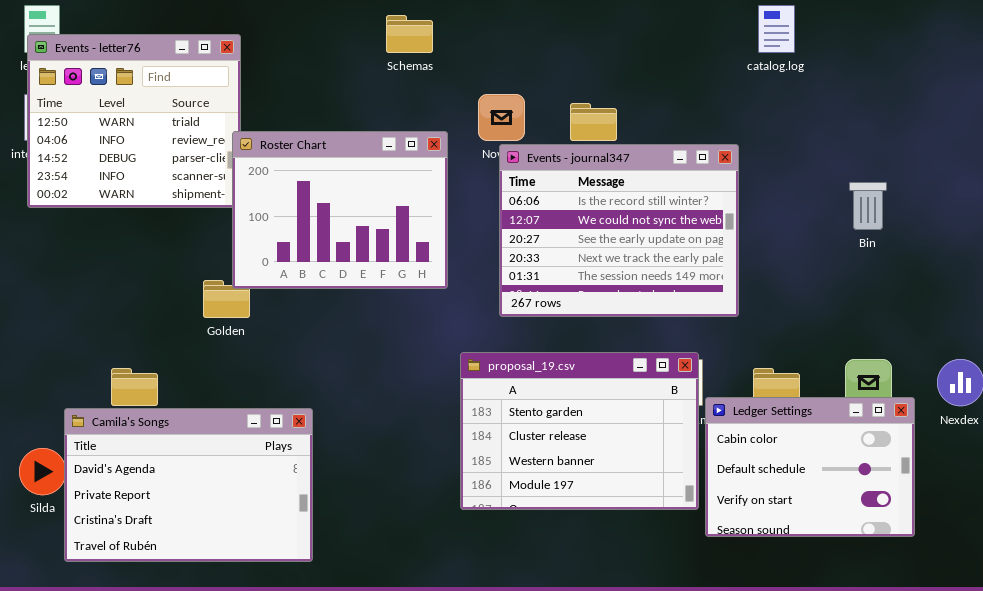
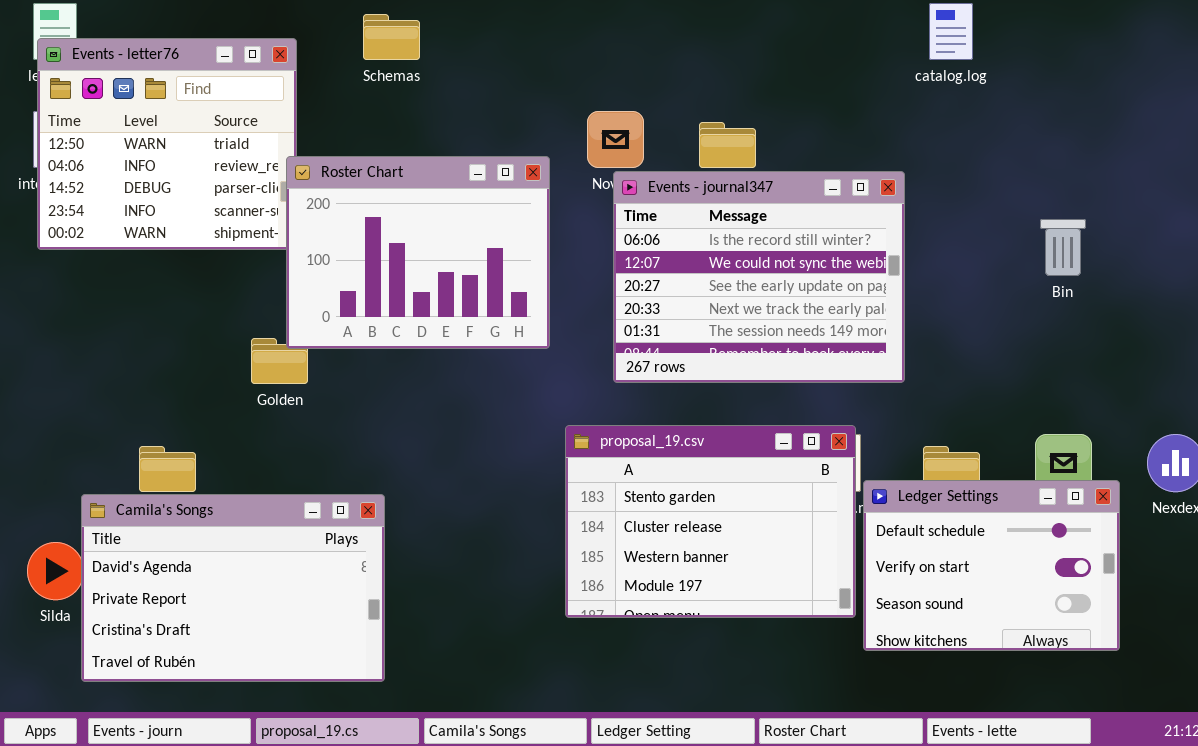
Schemas: [386,15,433,53] -> [363,14,420,60], moved
Ledger Settings: [705,397,915,537] -> [863,480,1120,651], scrolled down 1 row

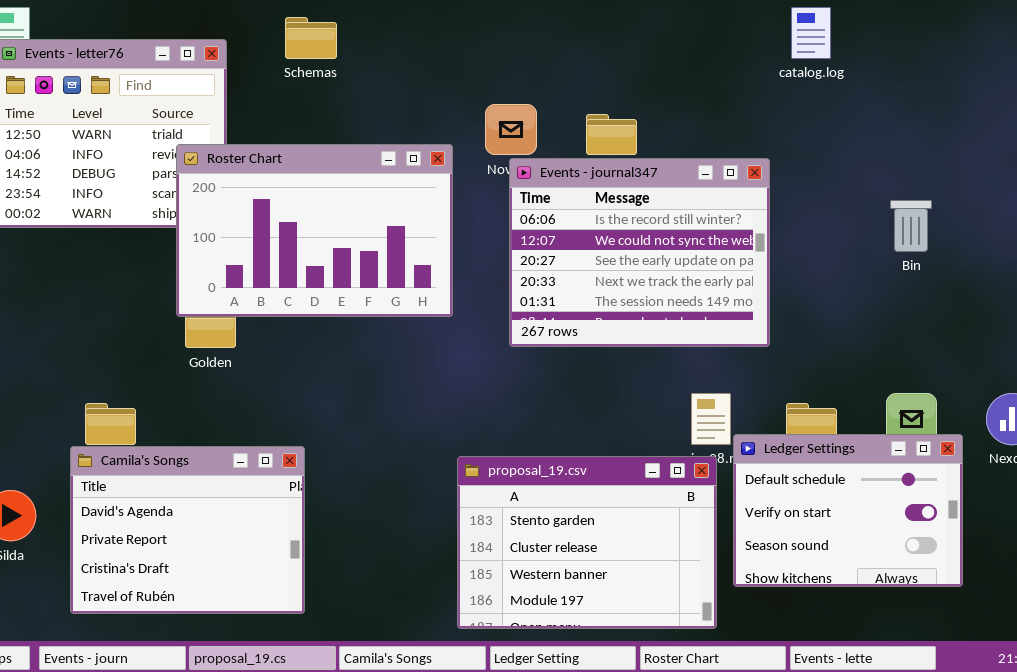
Roster Chart: [286,156,550,349] -> [176,144,453,317], resized
proposal_19.csv: [565,425,856,618] -> [457,456,717,629], moved
Camila's Songs: [81,494,385,682] -> [70,446,305,614], resized

